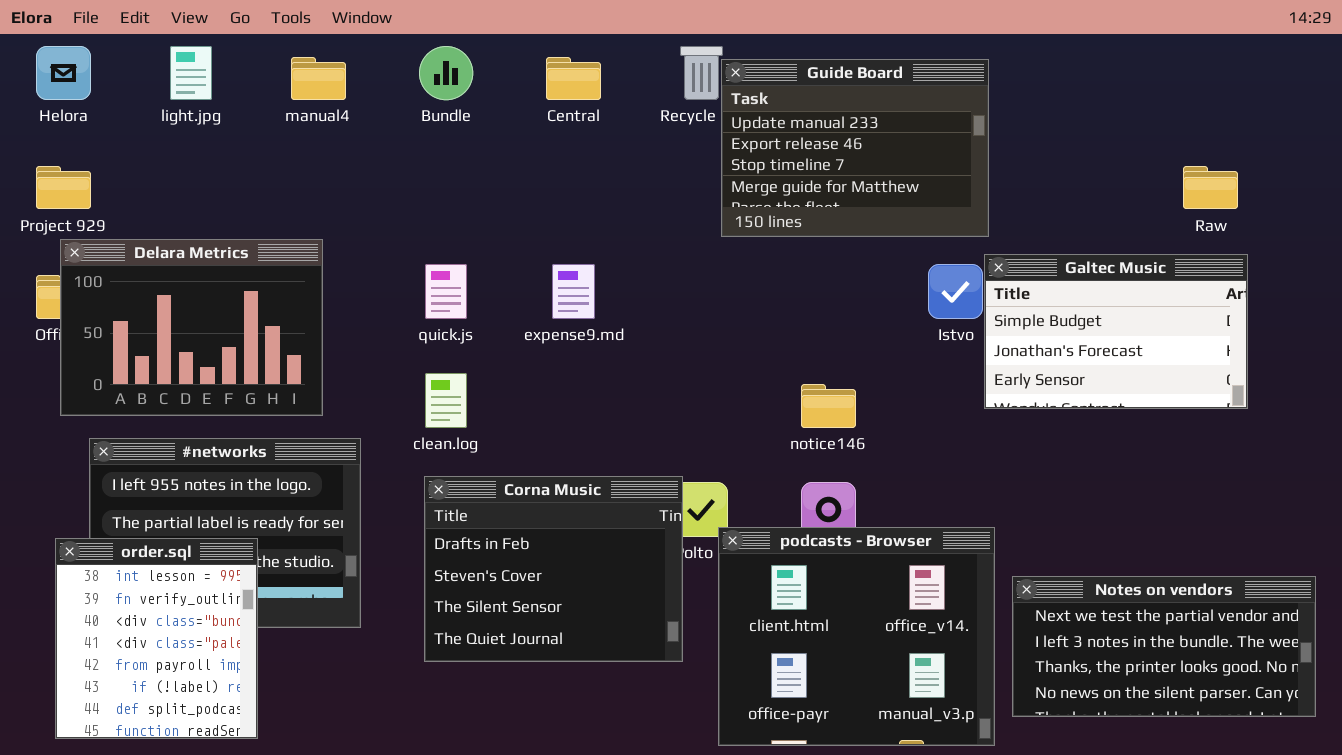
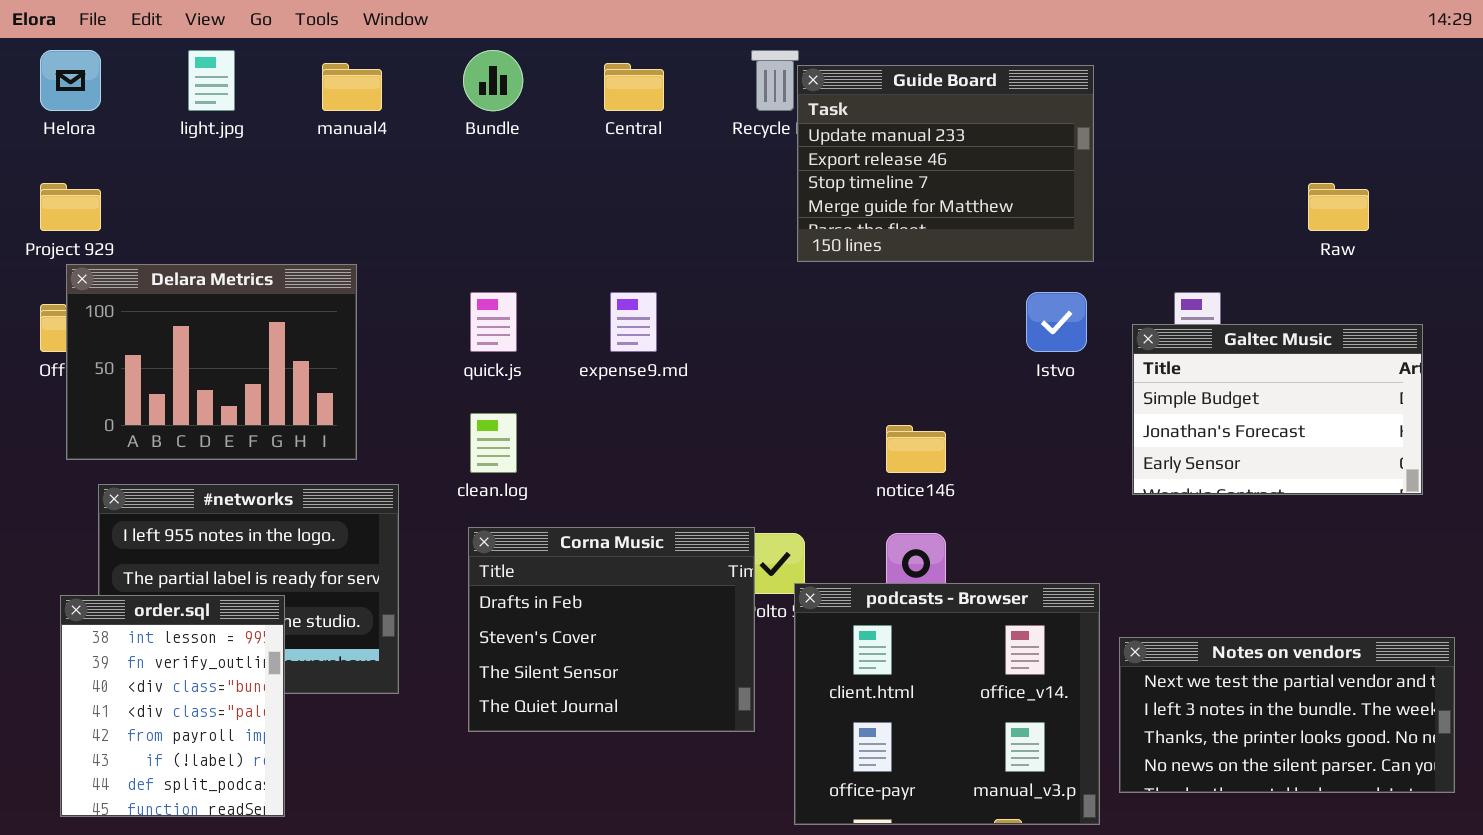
Galtec Music: [984,254,1248,409] -> [1132,324,1423,495], moved

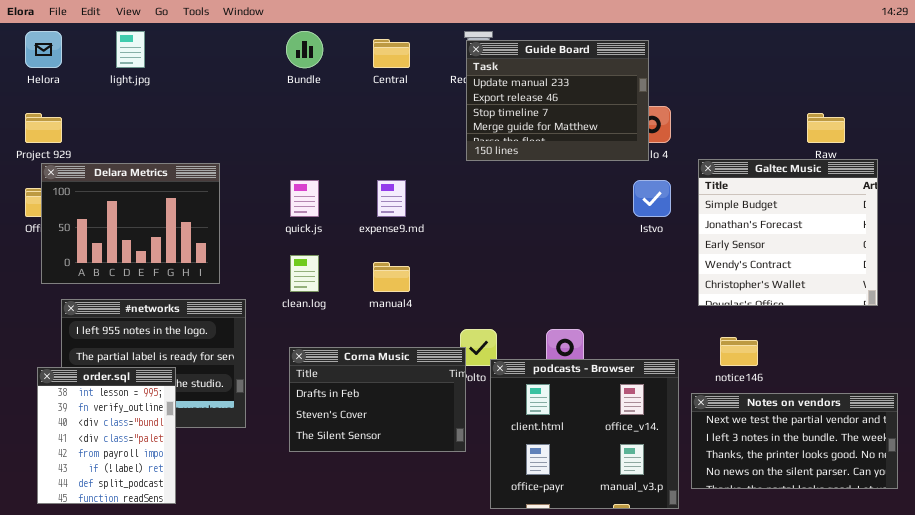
manual4: [322,63,382,111] -> [373,262,410,292], moved
Guide Board: [797,65,1094,262] -> [466,40,649,161], moved
Galtec Music: [1132,324,1423,495] -> [698,159,878,306], resized
notice146: [886,425,946,473] -> [720,337,758,366], moved
Corna Music: [468,527,755,732] -> [289,347,466,452], resized

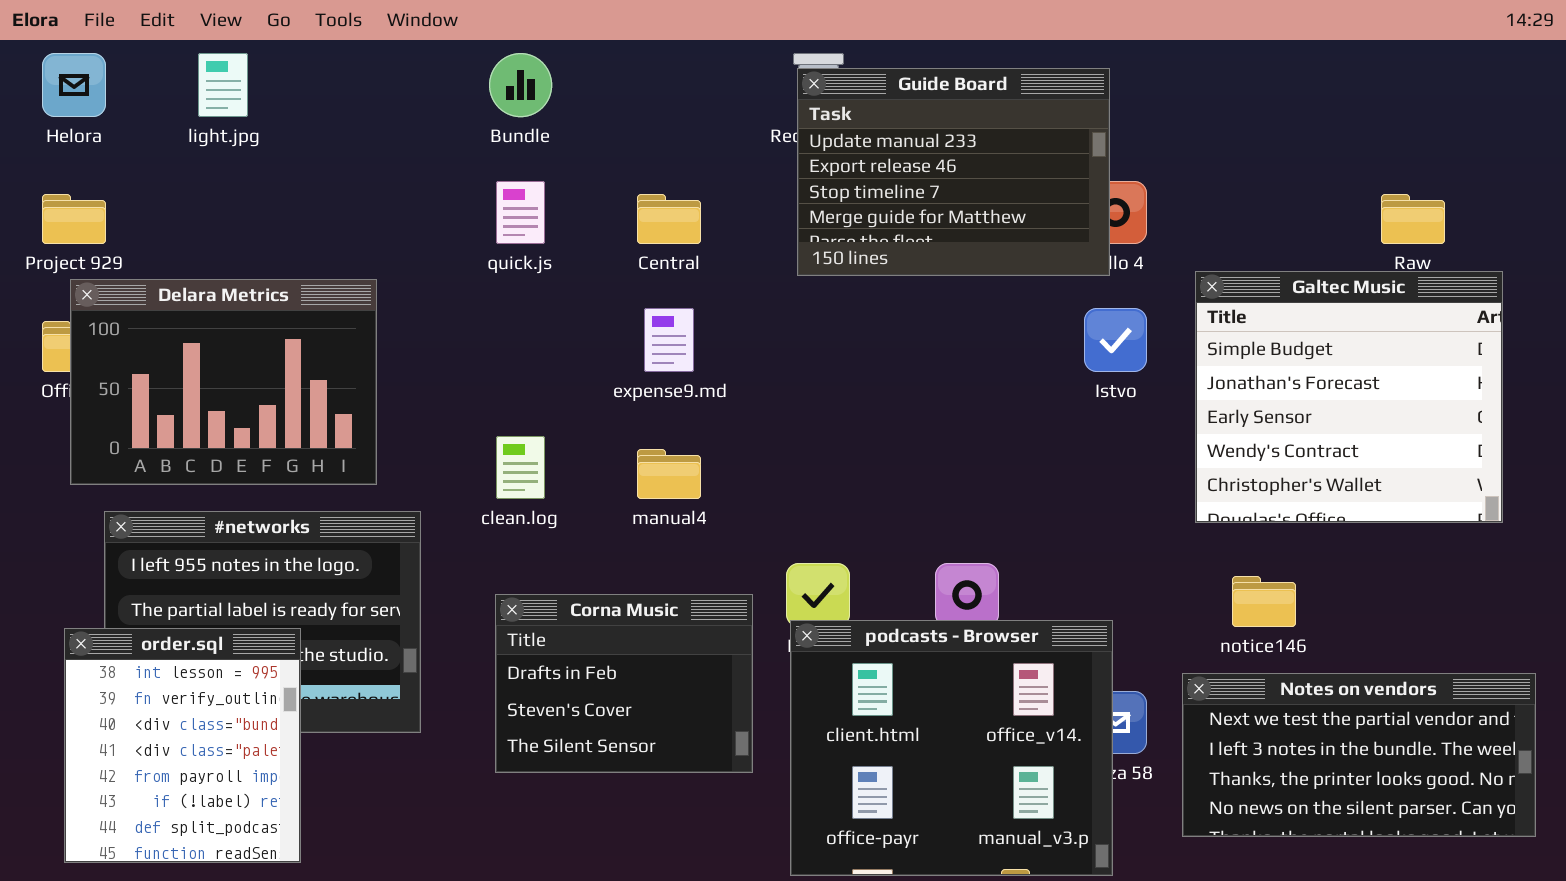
Central: [373,39,410,68] -> [637,194,701,244], moved
quick.js: [290,180,319,217] -> [496,181,545,244], moved
Corna Music: [289,347,466,452] -> [495,594,753,773], resized
podcasts - Browser: [490,359,679,509] -> [790,620,1113,876], moved

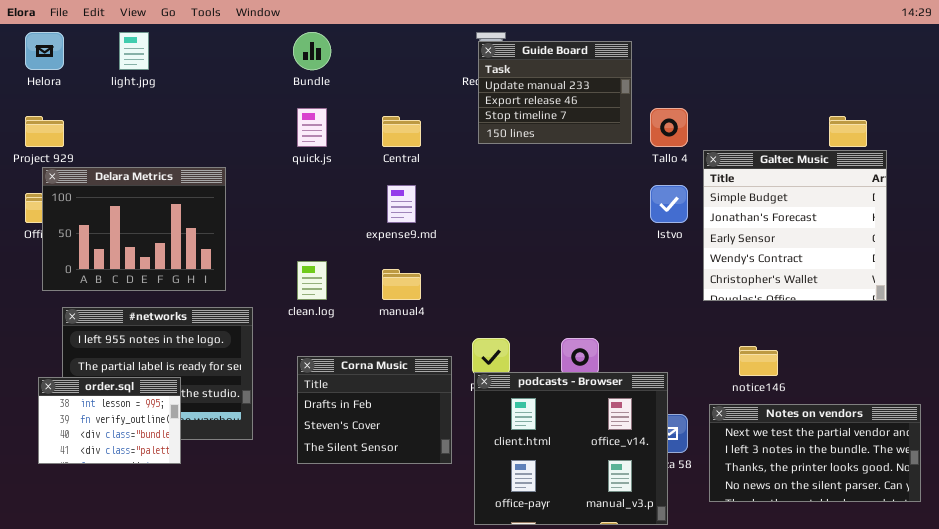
Guide Board: [797,68,1110,276] -> [478,41,632,144], resized
Galtec Music: [1195,271,1503,523] -> [703,150,887,301], moved
order.sql: [64,628,301,863] -> [38,377,181,464], resized

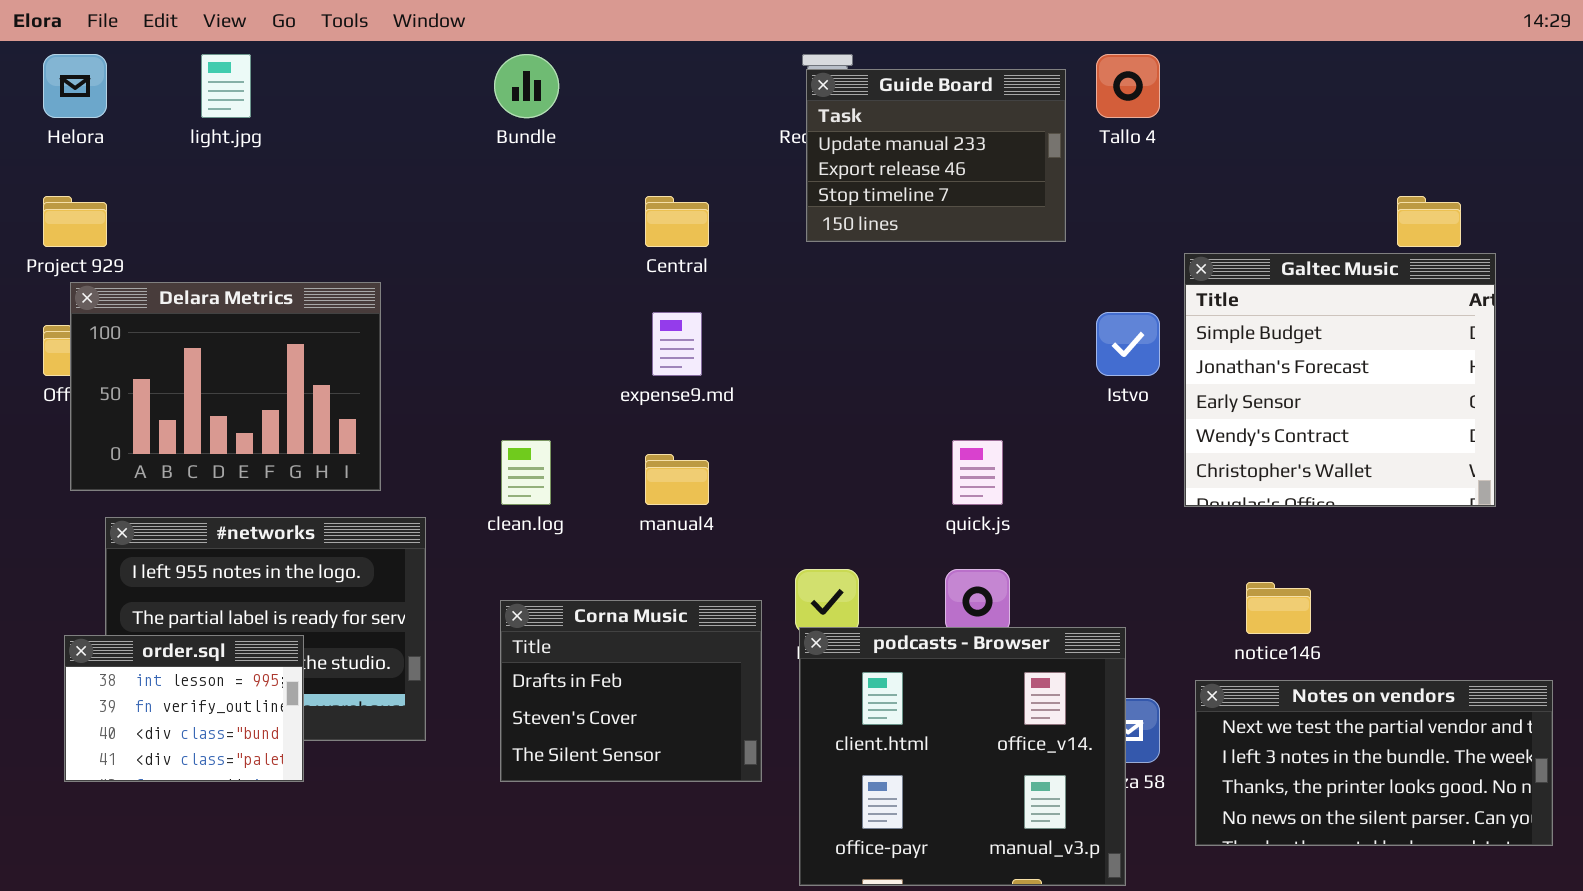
quick.js: [297,108,327,147] -> [952,440,1003,505], moved
Tallo 4: [650,108,688,147] -> [1096,54,1160,118], moved

